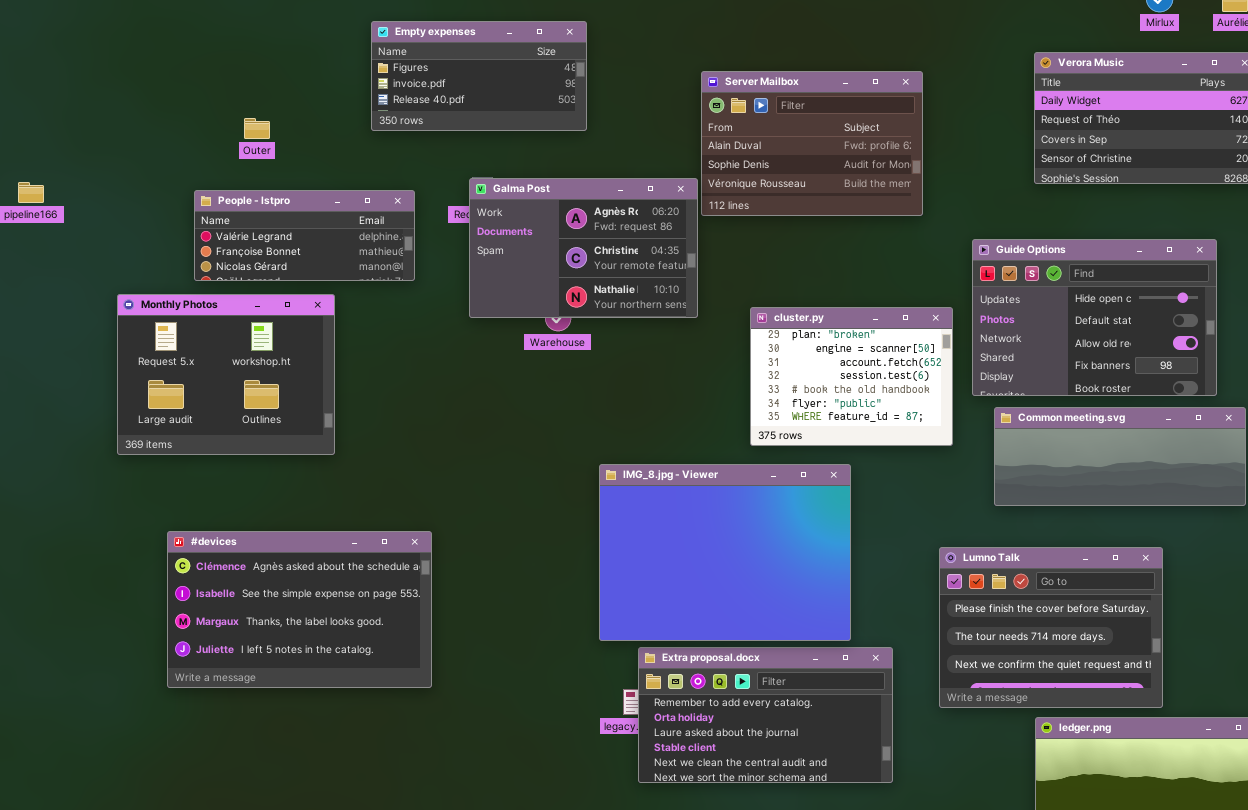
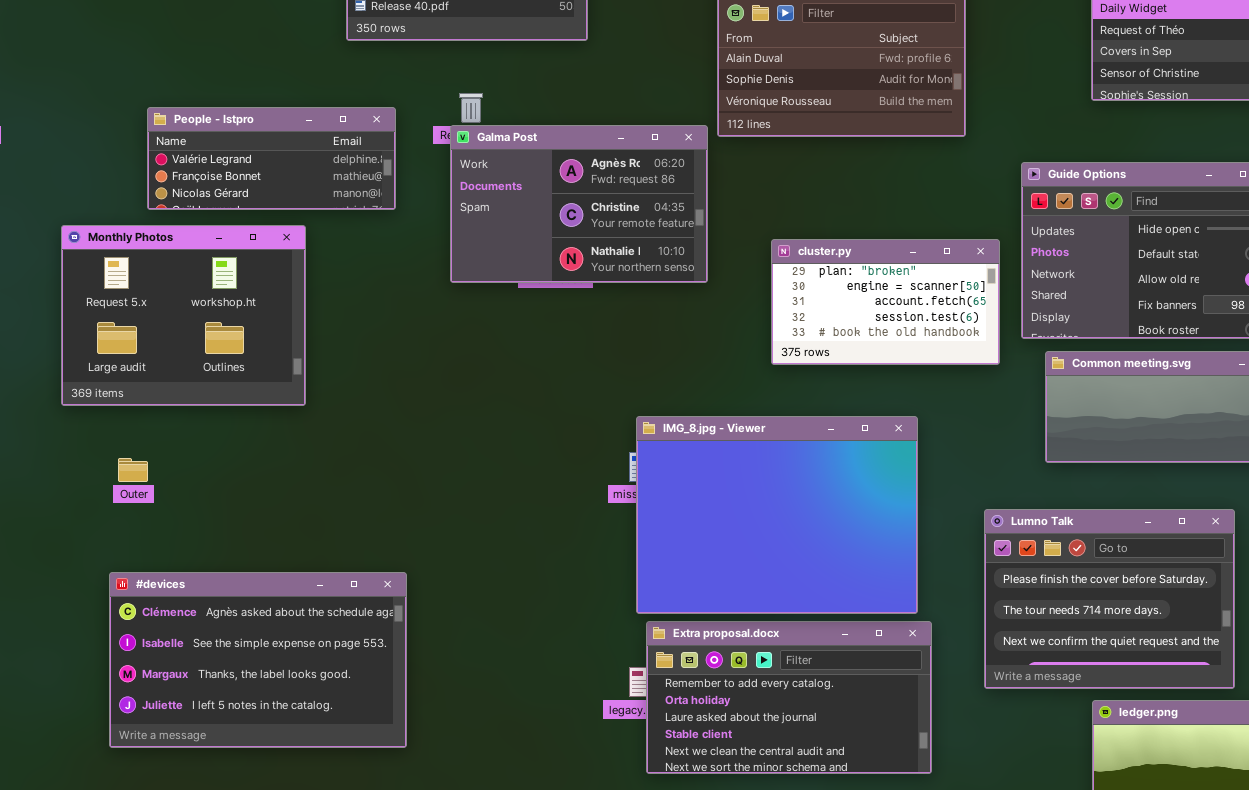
Outer: [244,118,270,139] -> [118,458,148,482], moved
Galma Post: [469,178,698,318] -> [450,125,708,283], moved
cluster.py: [750,307,953,446] -> [771,239,1000,365], resized
IMG_8.jpg - Viewer: [599,464,851,641] -> [636,416,918,614], moved
#devices: [167,531,432,688] -> [109,572,407,748], moved

